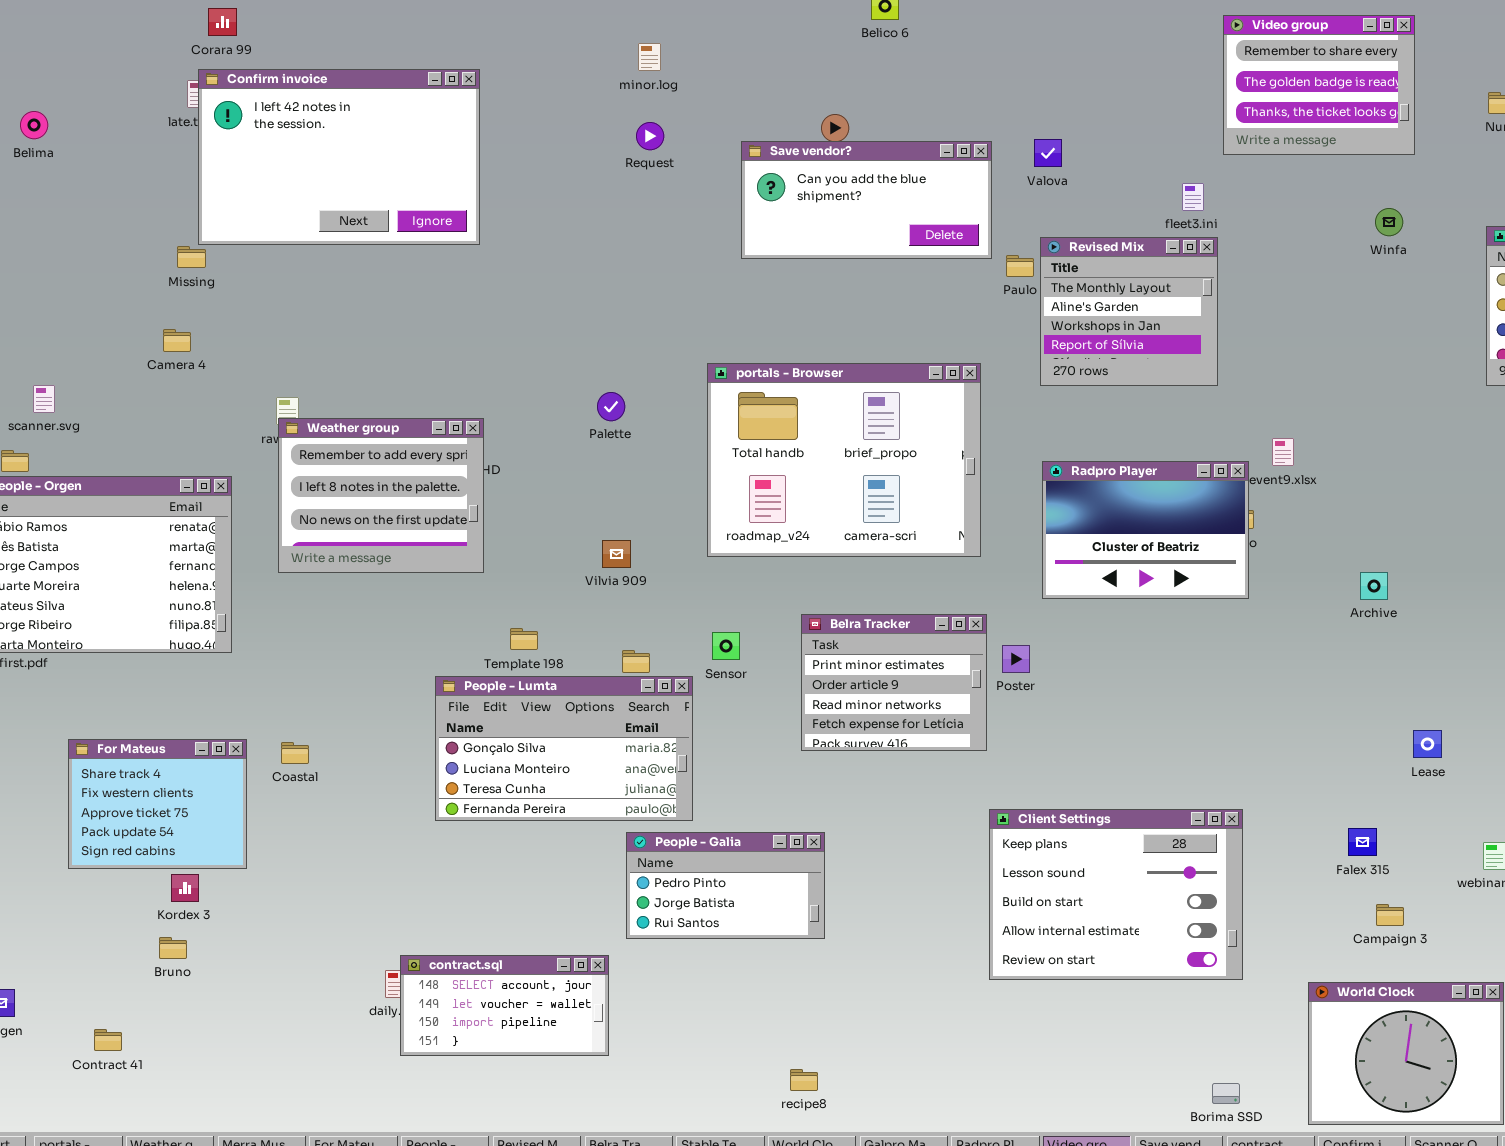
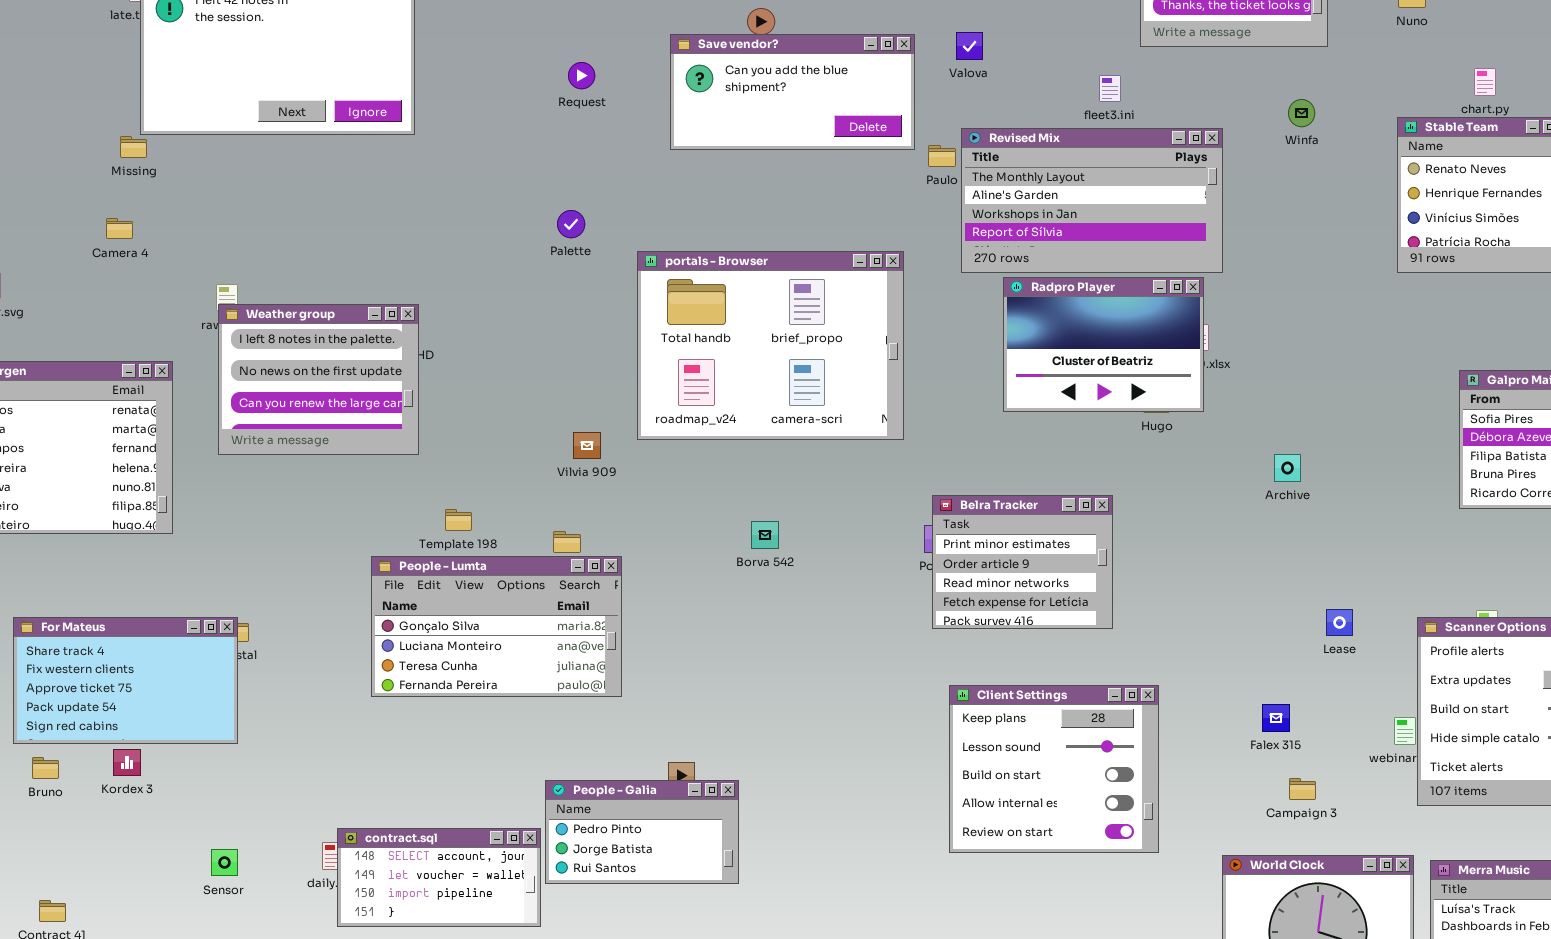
Request: [636,122,664,150] -> [568,62,595,89], moved
Revised Mix: [1040,237,1218,386] -> [961,128,1223,273], resized
Palette: [597,392,625,421] -> [557,210,585,238], moved
Weather group: [278,418,484,573] -> [218,304,419,455], scrolled down 1 row
Radpro Player: [1042,461,1249,599] -> [1003,277,1204,412], moved
Vilvia 909: [602,540,631,568] -> [573,432,601,459], moved
Belra Tracker: [801,614,987,751] -> [932,495,1113,629], moved
Sensor: [712,632,740,660] -> [211,849,238,876], moved
For Mateus: [68,739,247,869] -> [13,617,238,744], resized
Client Settings: [989,809,1243,980] -> [949,685,1159,853], resized
People - Galia: [626,832,825,939] -> [545,780,739,884], moved
Bruno: [159,937,187,959] -> [32,757,59,779], moved

